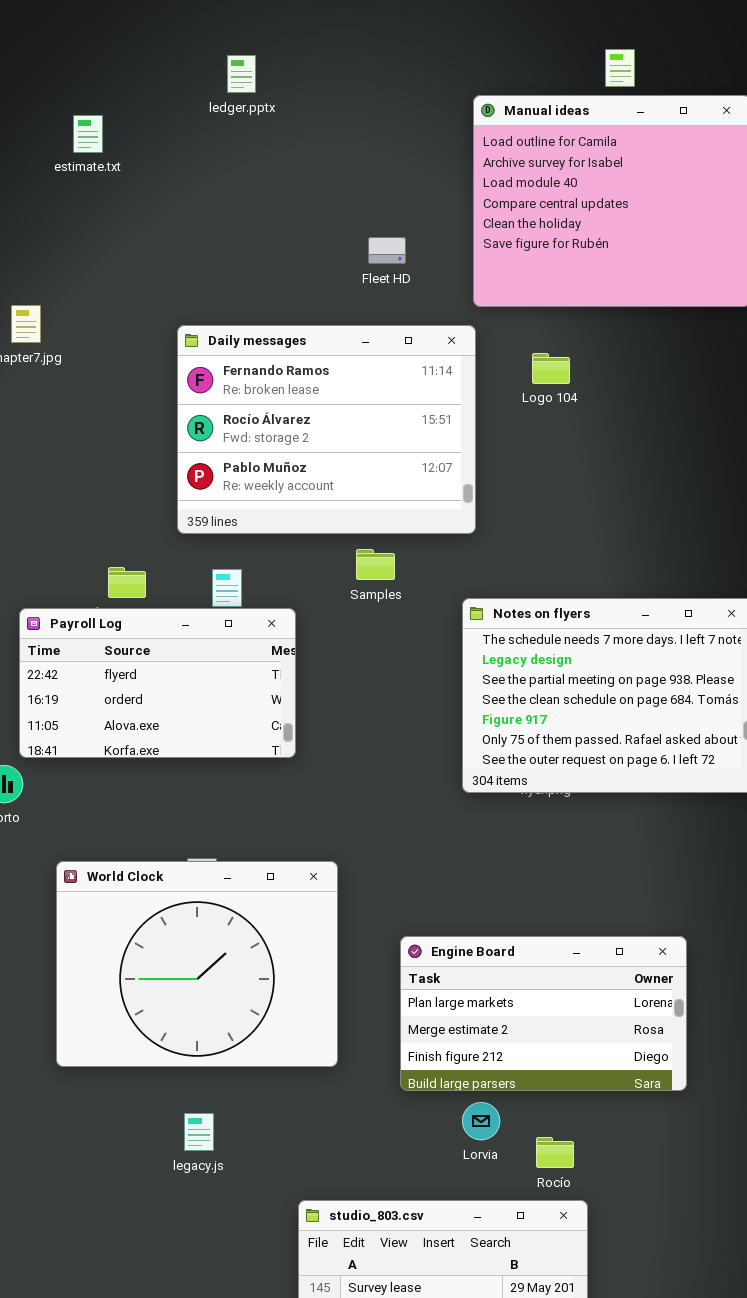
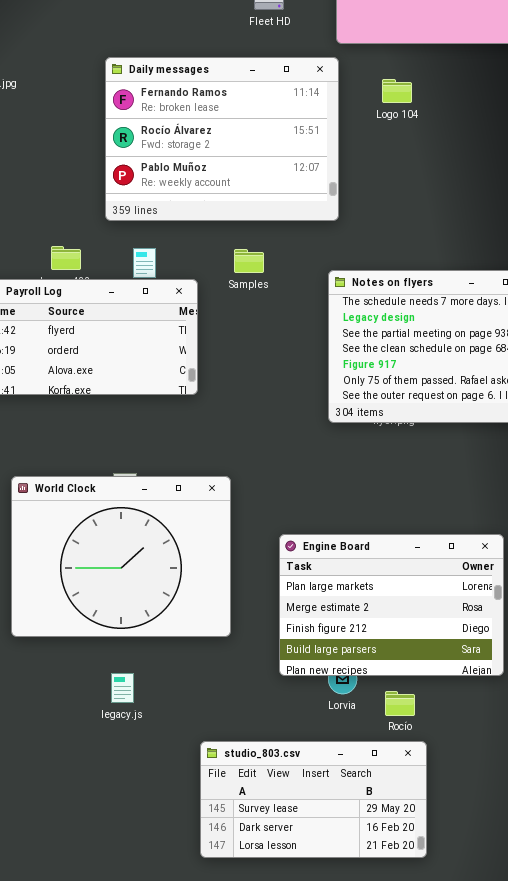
Samples: [356,549,395,580] -> [234,249,264,273], moved
Engine Board: [400,936,687,1091] -> [279,534,504,676], resized

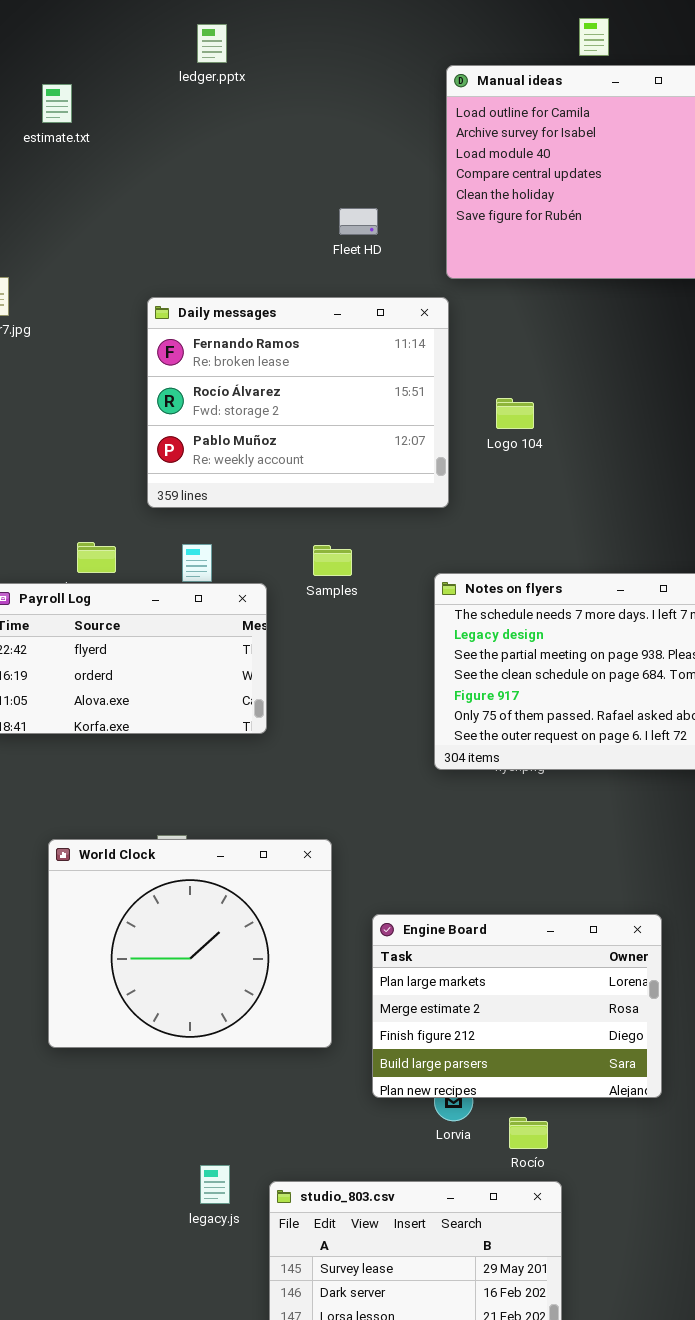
Logo 104: [382,79,412,103] -> [496,398,534,429], moved
World Clock: [11,476,231,637] -> [48,839,332,1048], moved
legacy.js: [111,673,134,703] -> [200,1165,230,1204], moved

